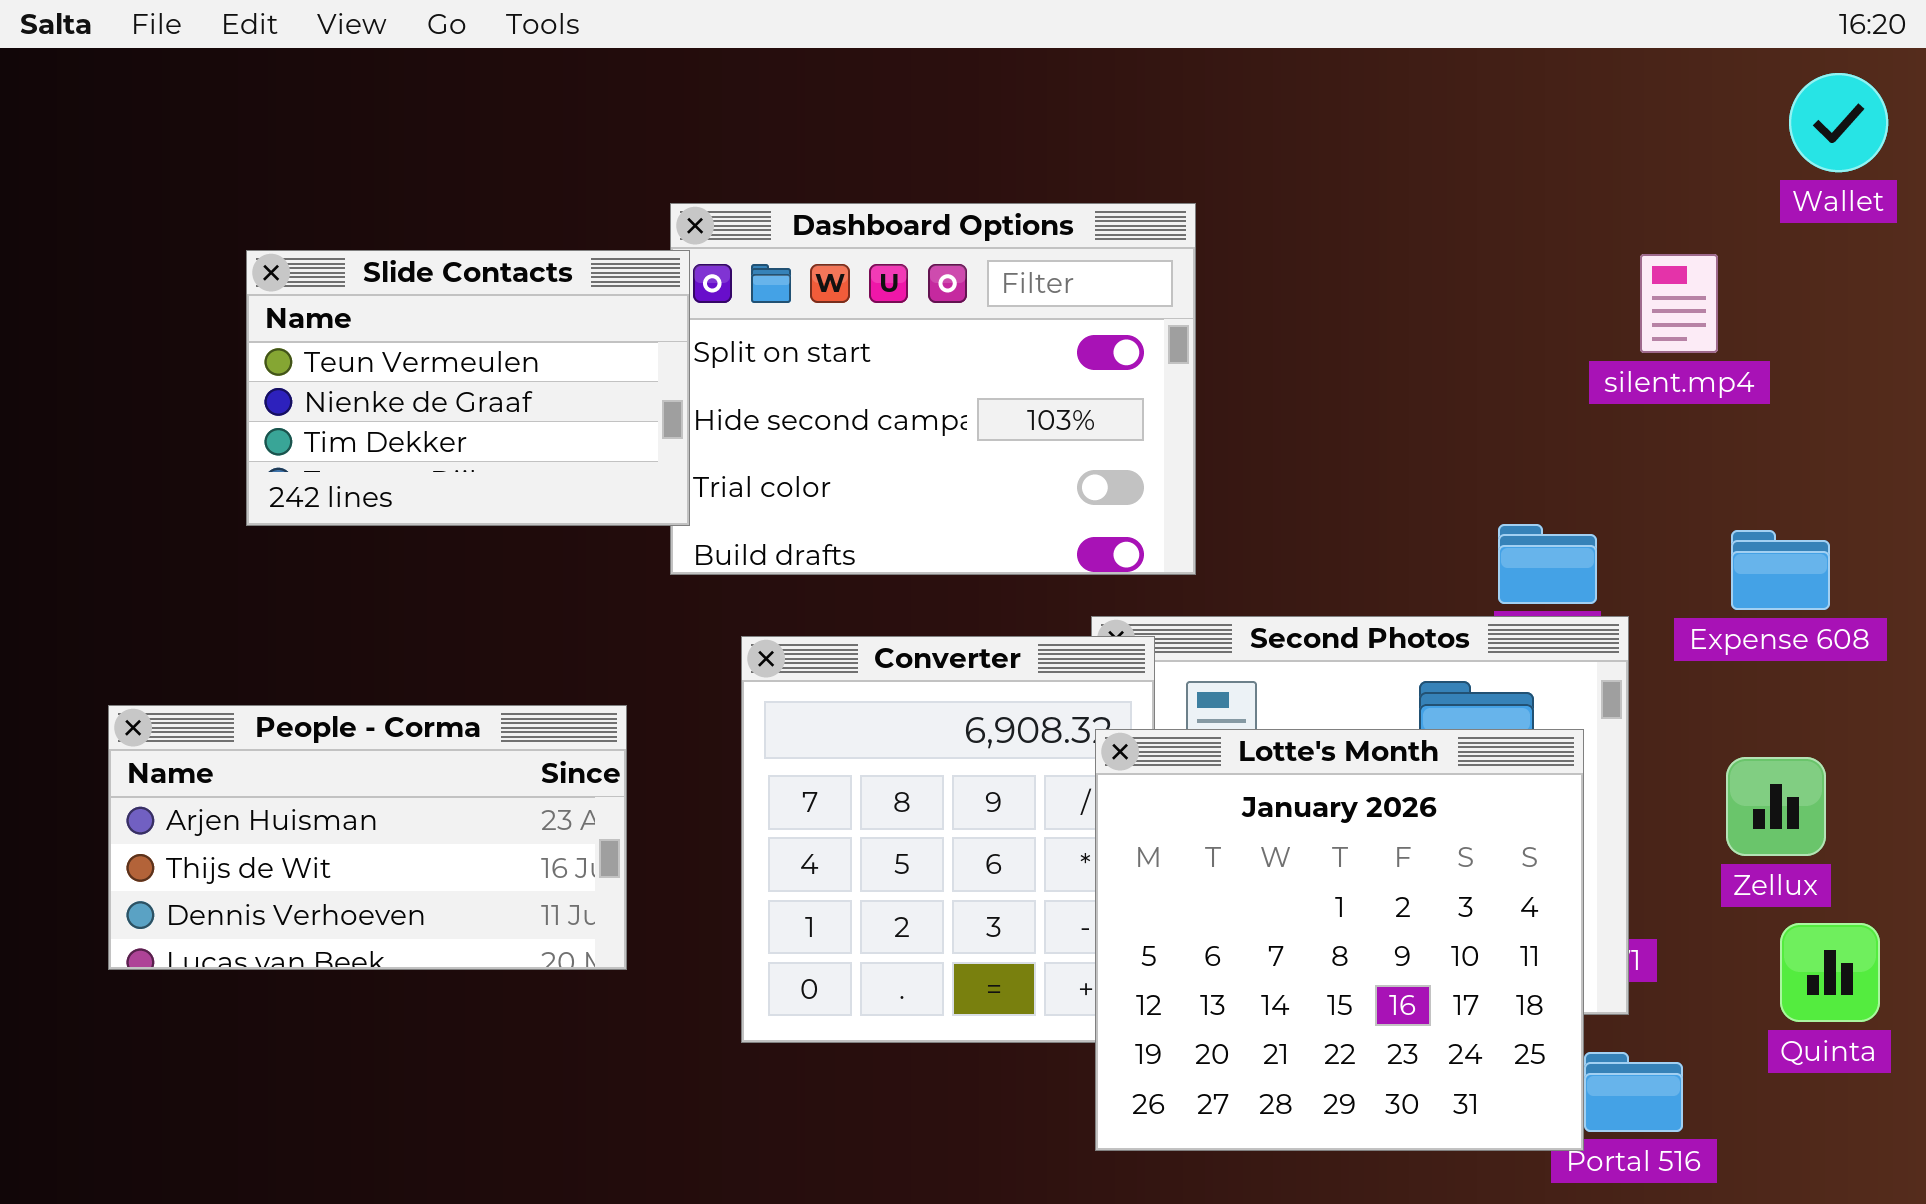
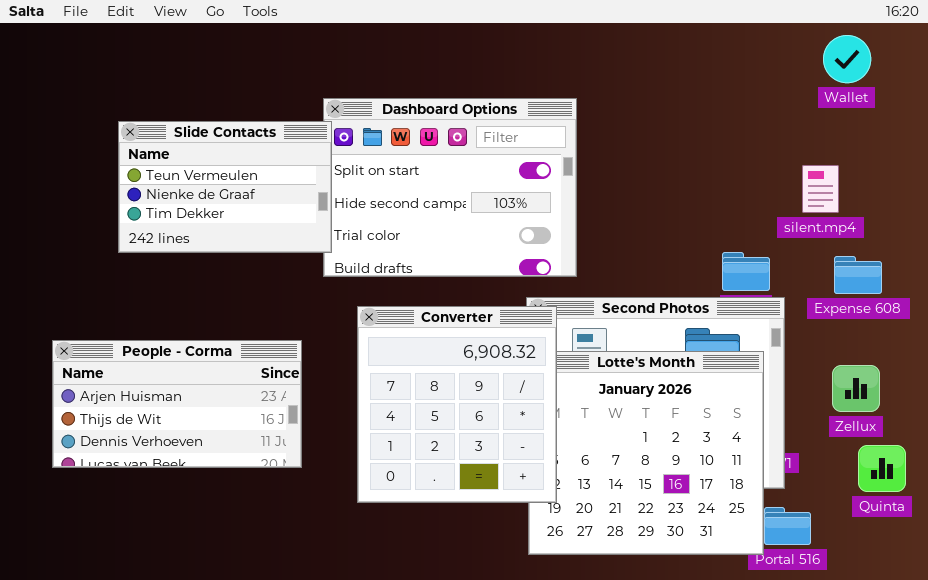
Wallet: [1789,73,1888,172] -> [823,35,871,83], moved
silent.mp4: [1640,254,1718,353] -> [802,165,839,213], moved
Converter: [741,636,1155,1043] -> [357,306,557,503], raised

